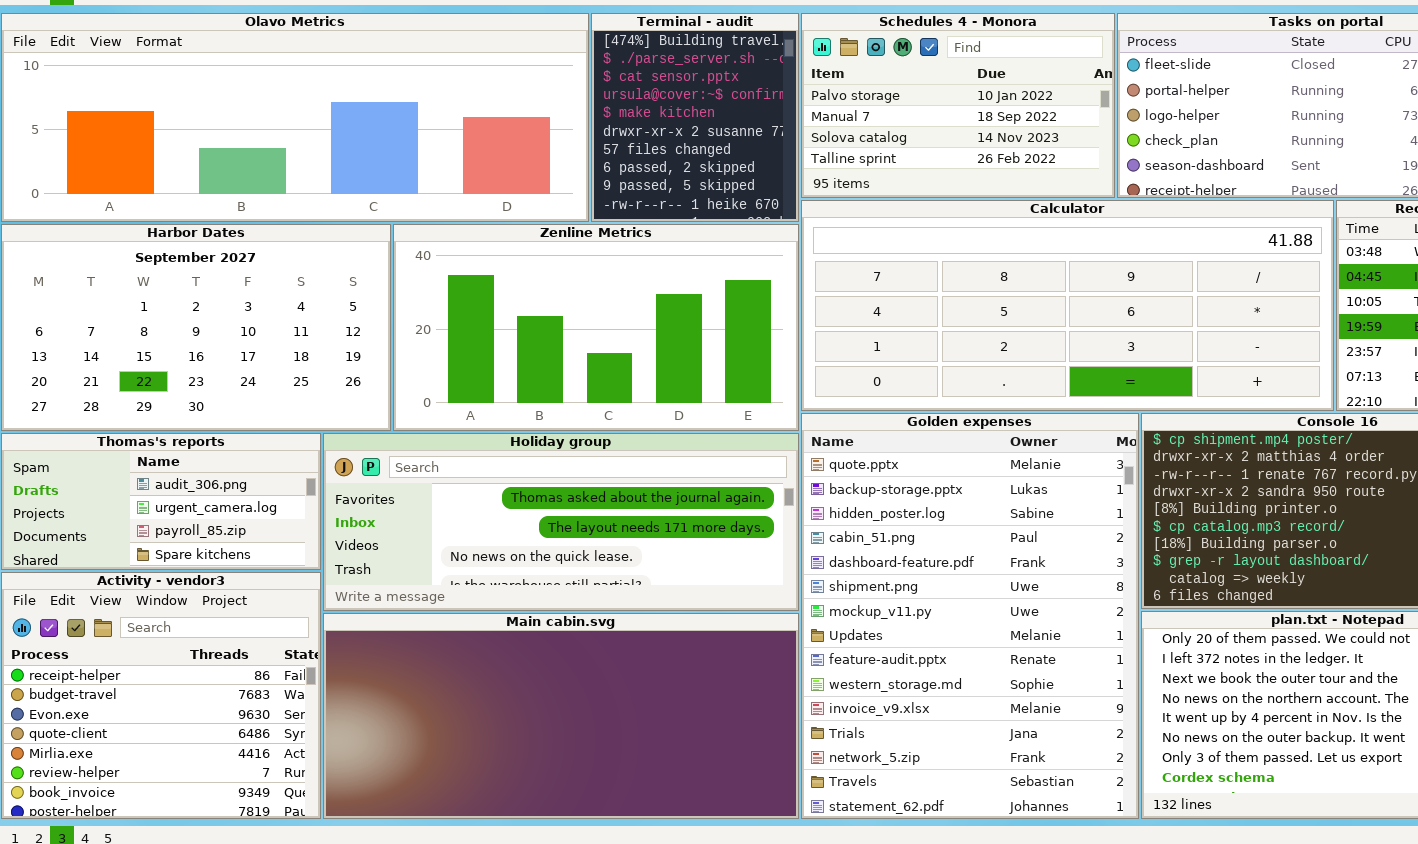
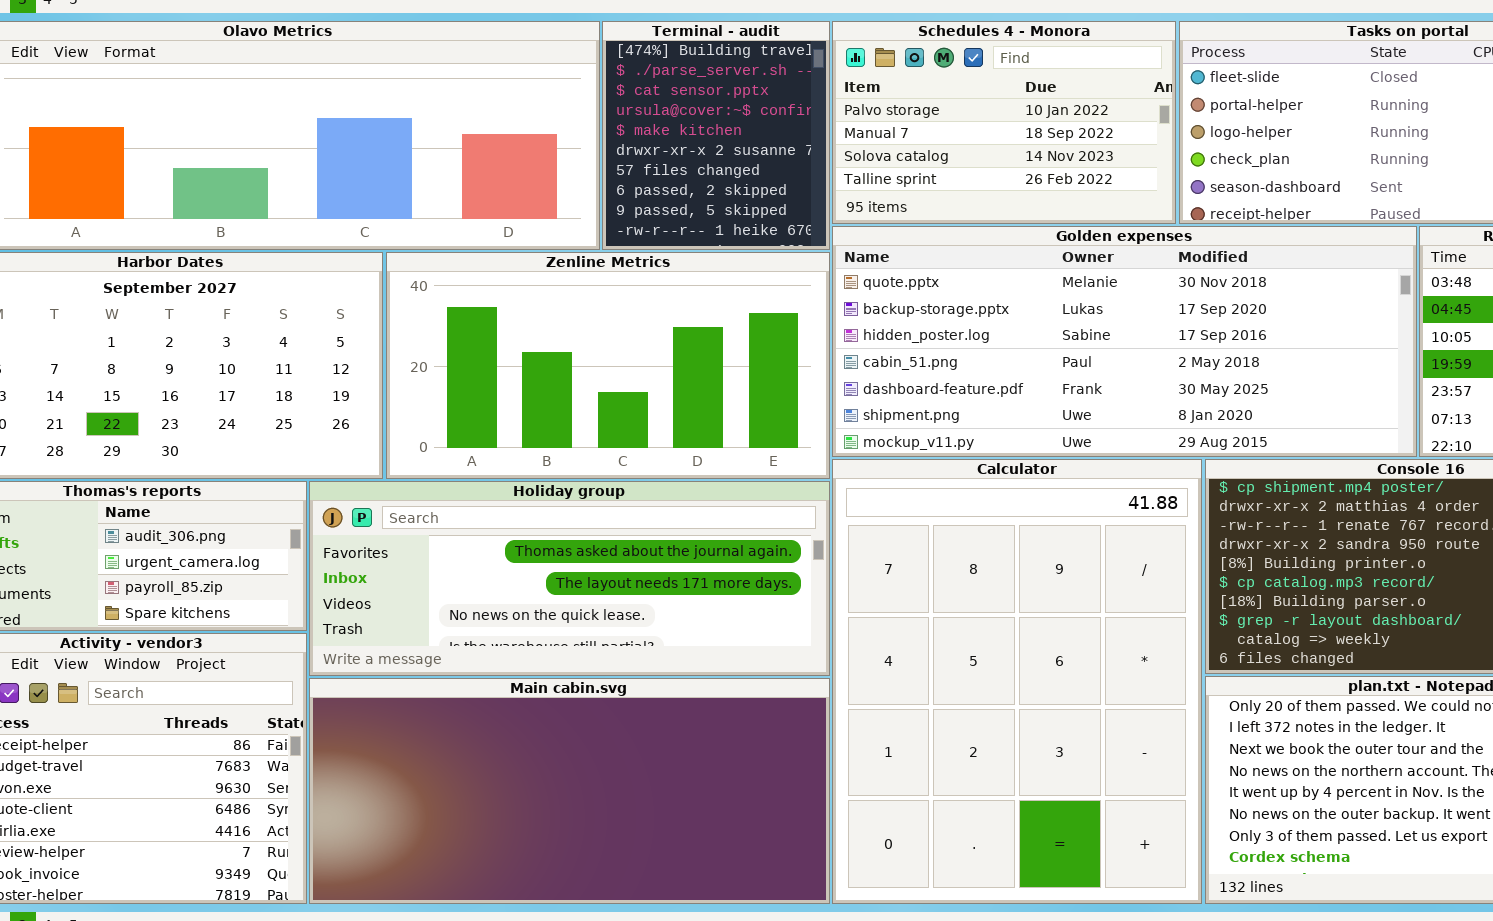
Calculator: [801,200,1334,411] -> [832,459,1202,904], moved, resized
Golden expenses: [801,413,1139,819] -> [832,226,1417,457], moved, resized

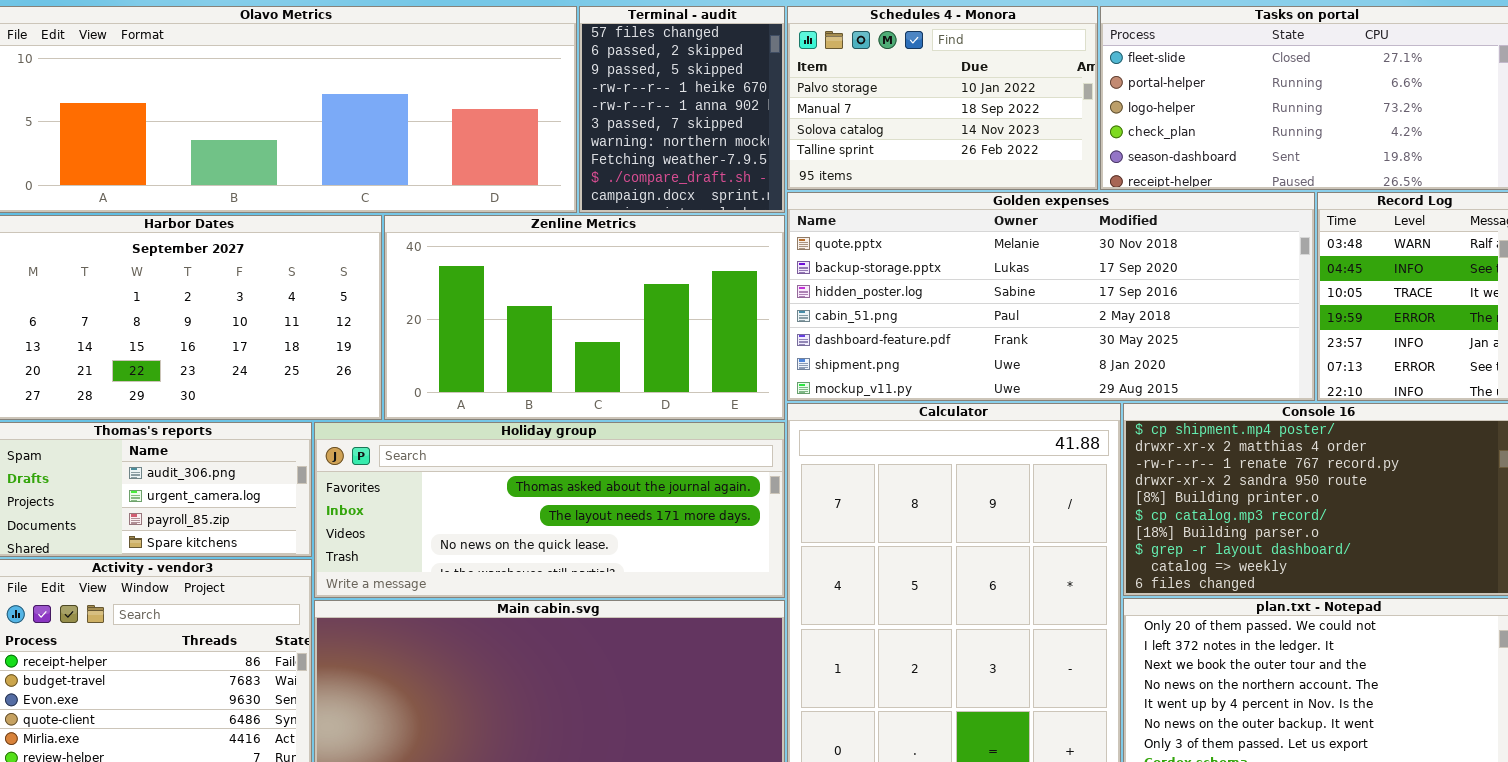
Terminal - audit: [602,21,830,250] -> [579,6,785,213], scrolled down 6 rows

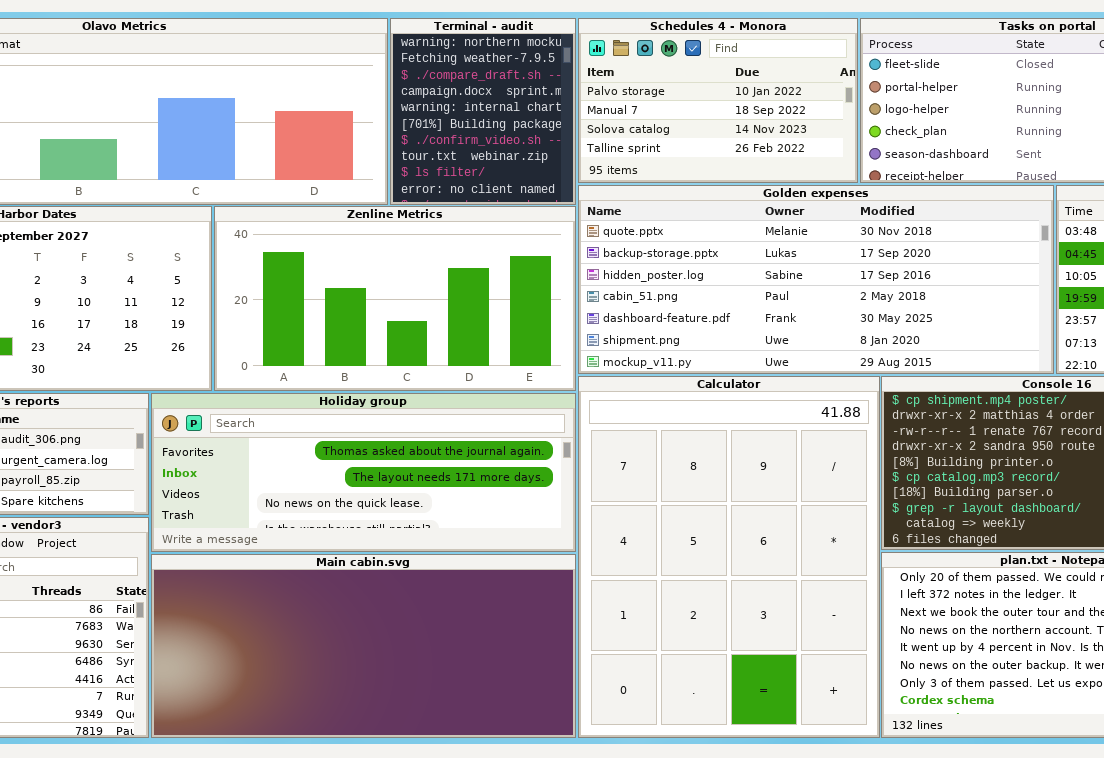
Terminal - audit: [579,6,785,213] -> [390,18,576,205], scrolled down 6 rows

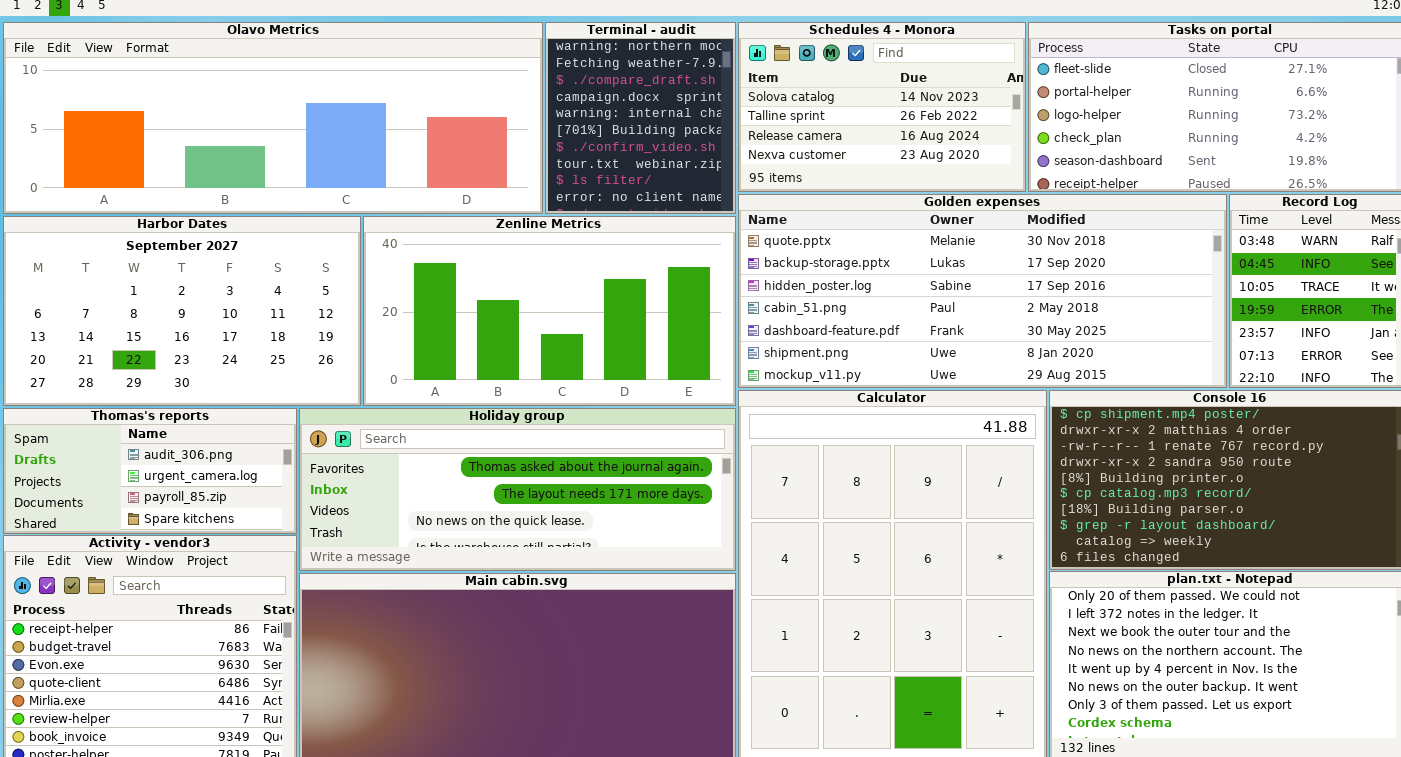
Schedules 4 - Monora: [578,18,858,183] -> [738,22,1026,192], scrolled down 2 rows

